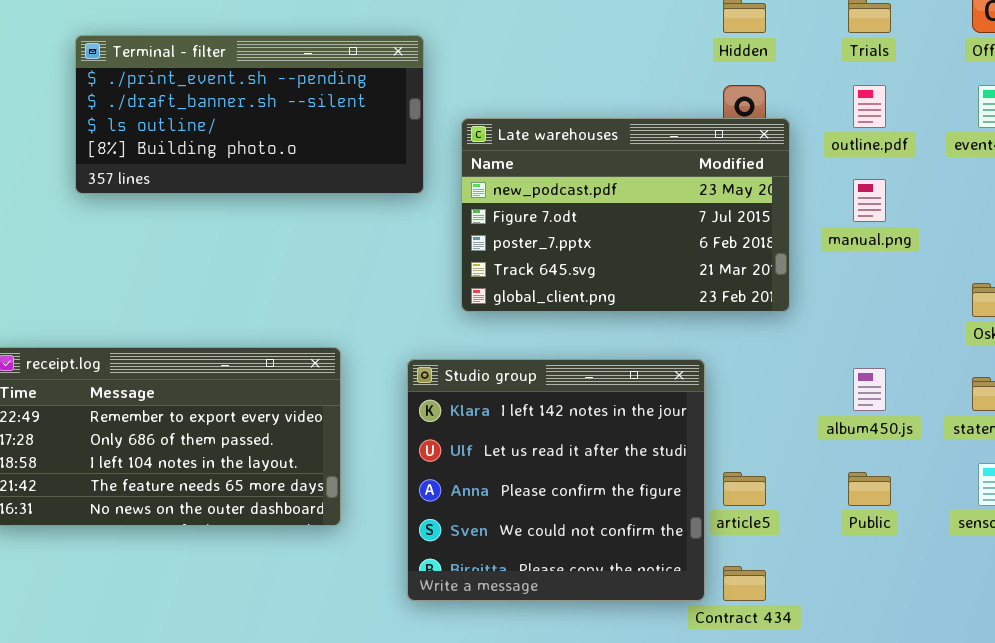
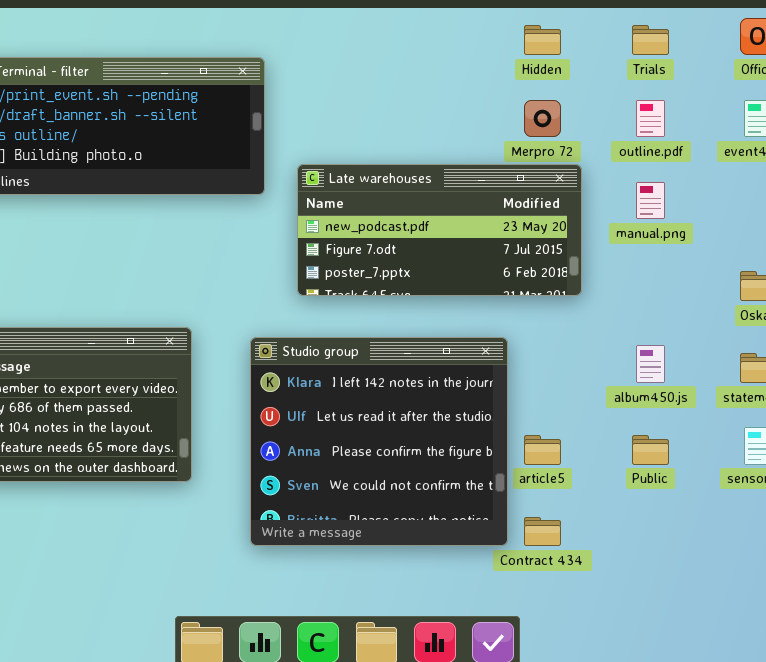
Late warehouses: [461,118,790,312] -> [297,164,582,296], resized

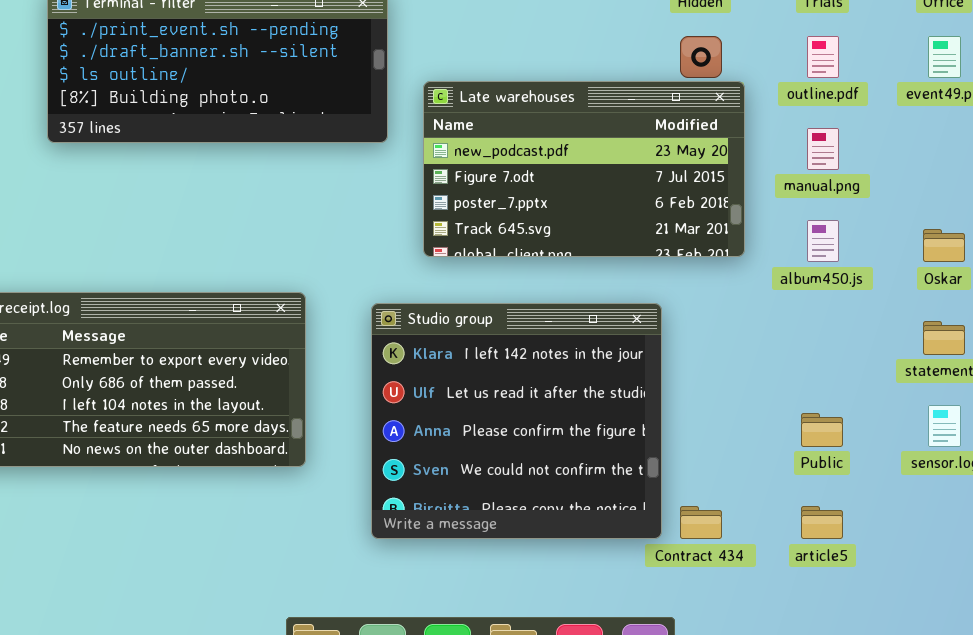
Late warehouses: [297,164,582,296] -> [423,81,745,257], resized
album450.js: [636,345,665,383] -> [807,220,839,262], moved
article5: [524,435,561,465] -> [801,506,843,539], moved

